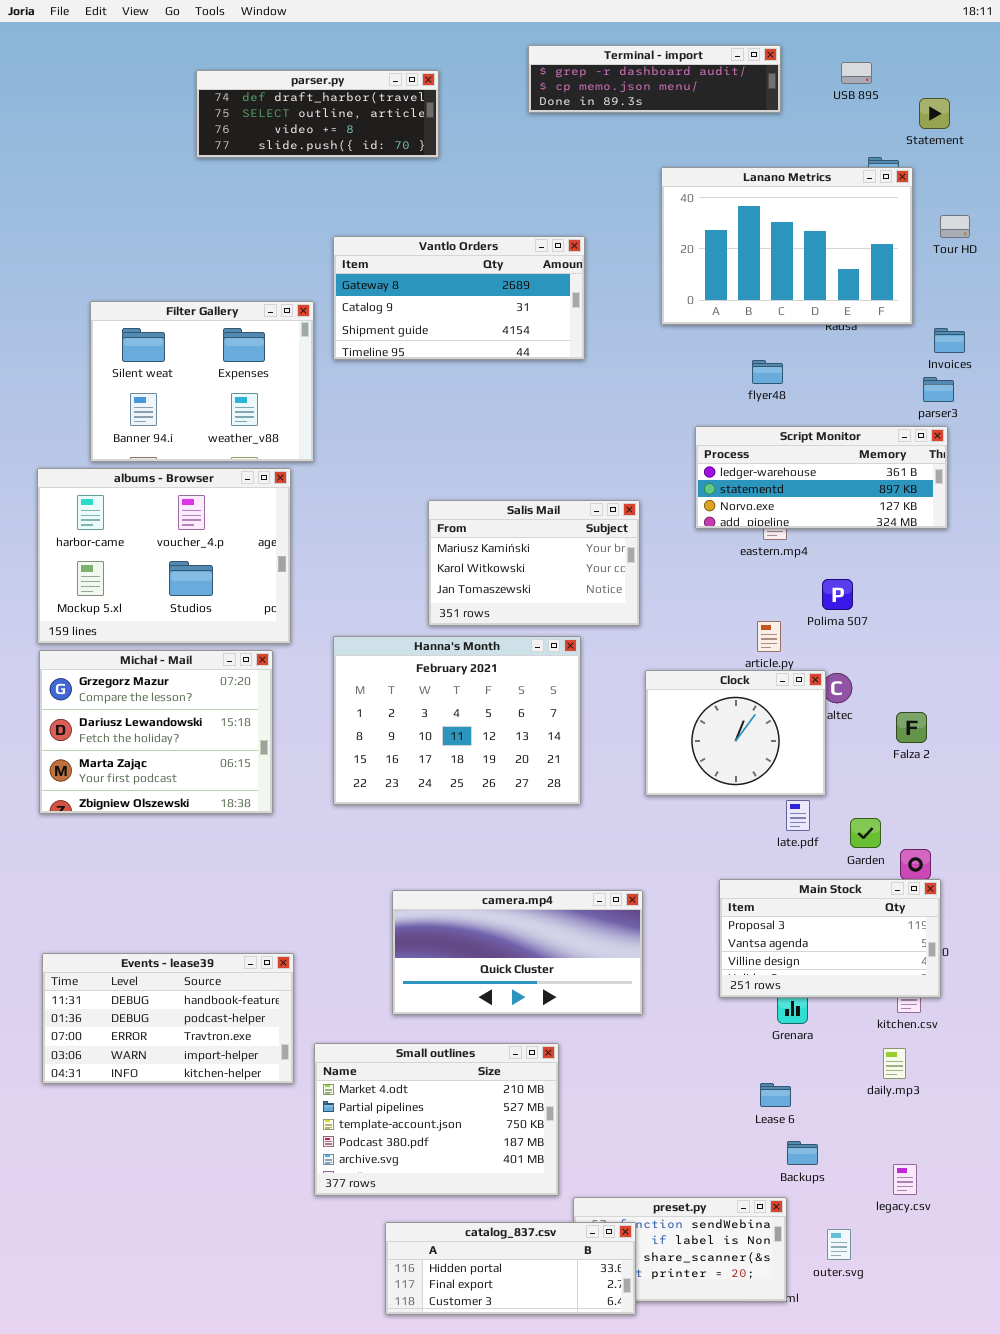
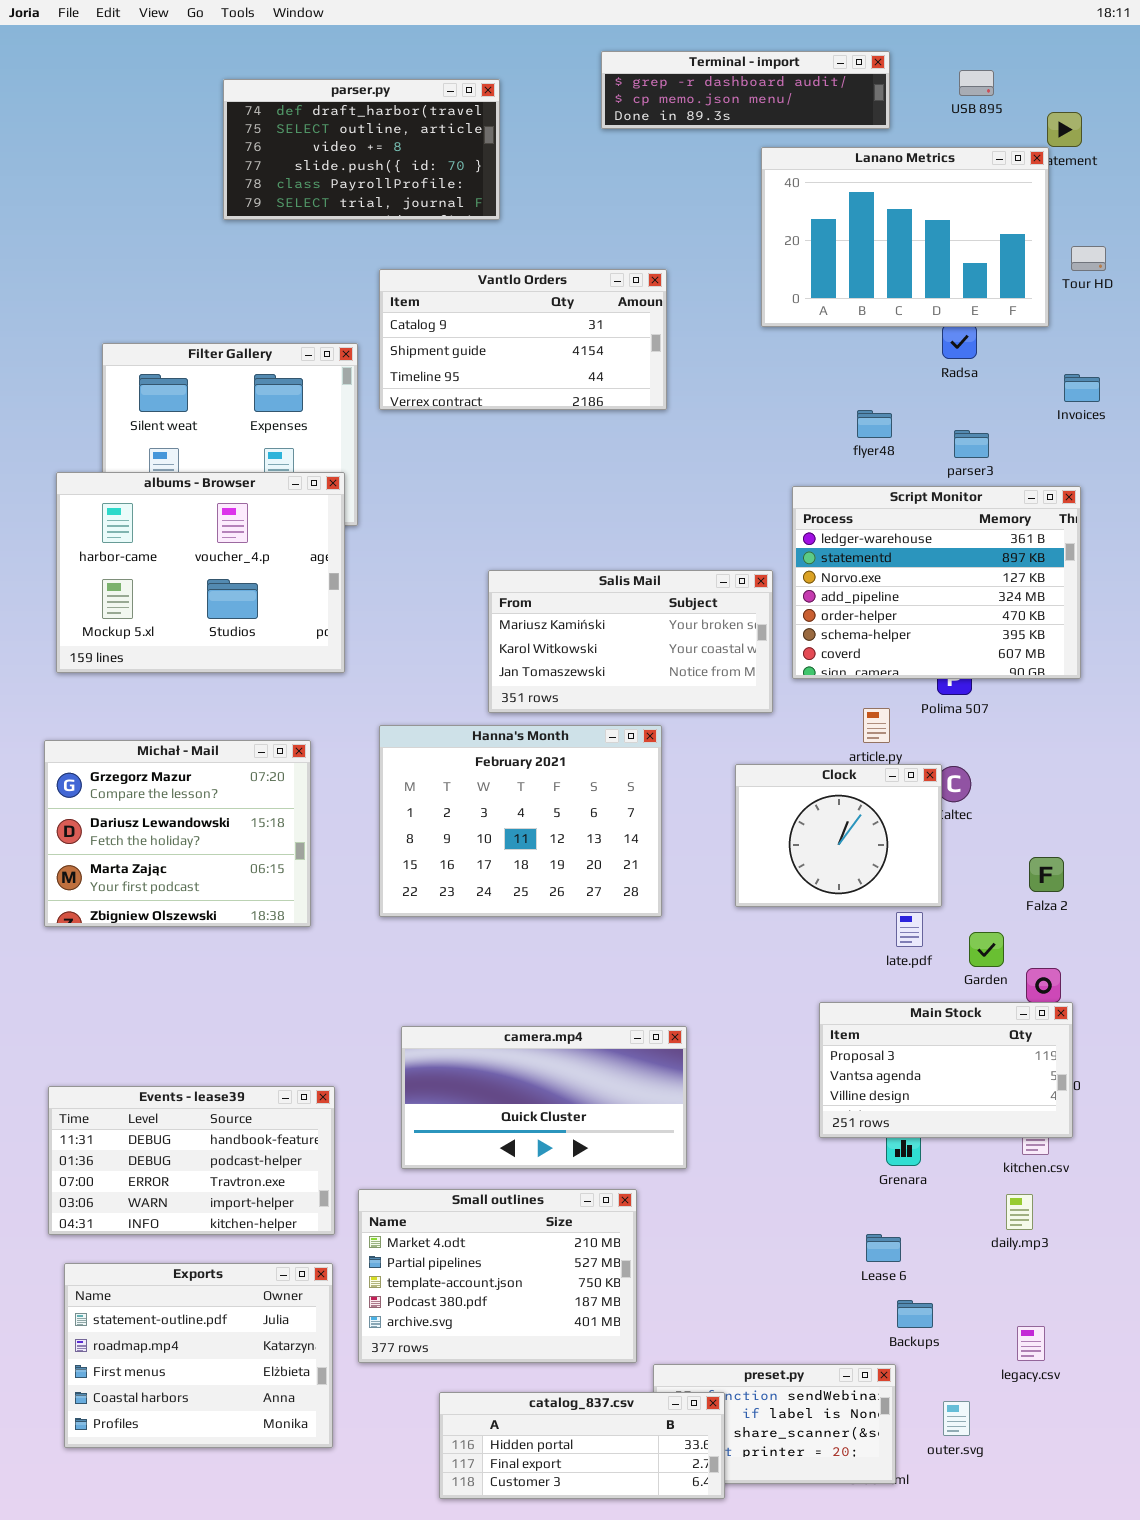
parser.py: [196,70,439,158] -> [223,79,500,220], resized
Lanano Metrics: [661,167,913,325] -> [761,147,1049,327], moved
Vantlo Orders: [333,236,585,360] -> [379,269,667,410], scrolled down 1 row
parser3: [923,377,954,402] -> [954,430,989,458], moved
Script Monitor: [695,426,948,529] -> [792,486,1081,679], resized
albums - Browser: [37,468,291,644] -> [56,472,345,673], moved
Salis Mail: [428,500,640,626] -> [488,570,773,713], resized
Falza 2: [896,712,927,743] -> [1029,857,1064,892], moved
camera.mp4: [392,890,643,1015] -> [401,1026,687,1169], moved
Exports: none -> [64,1263,333,1448], opened

